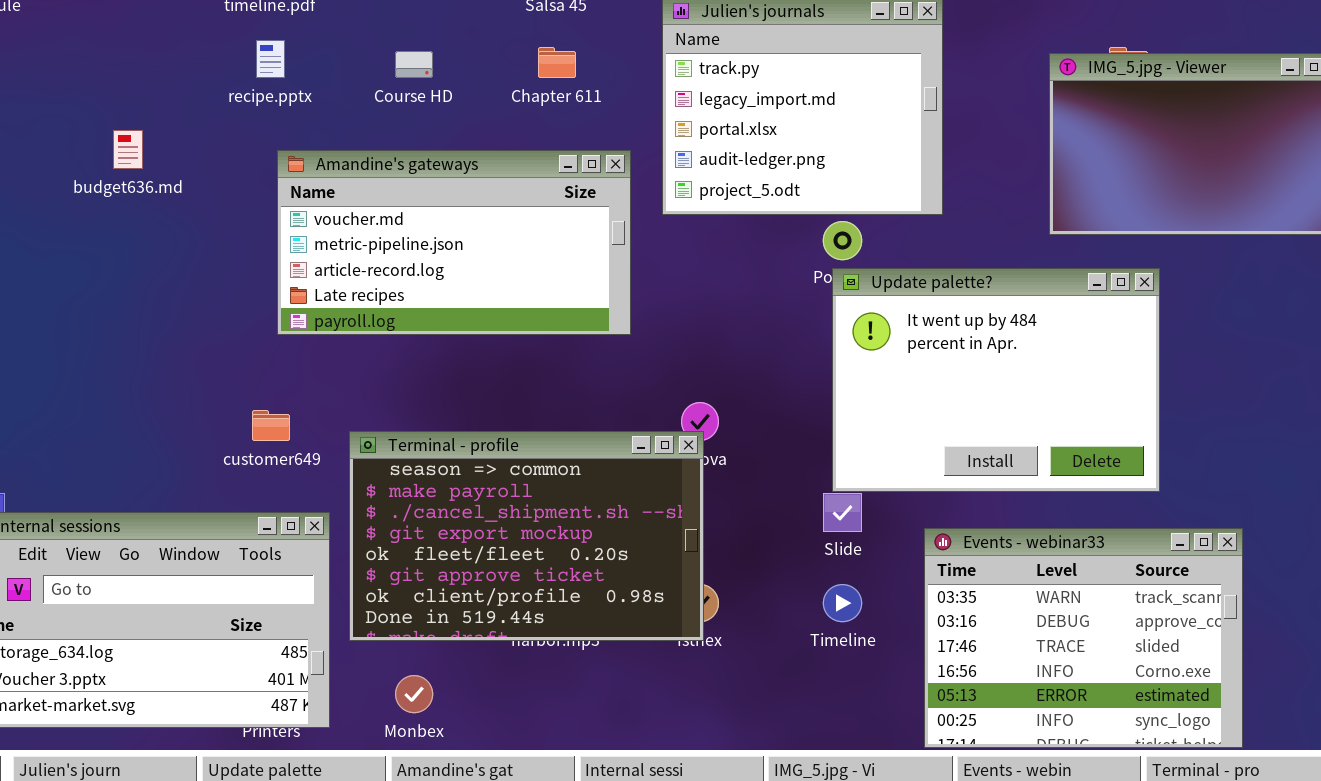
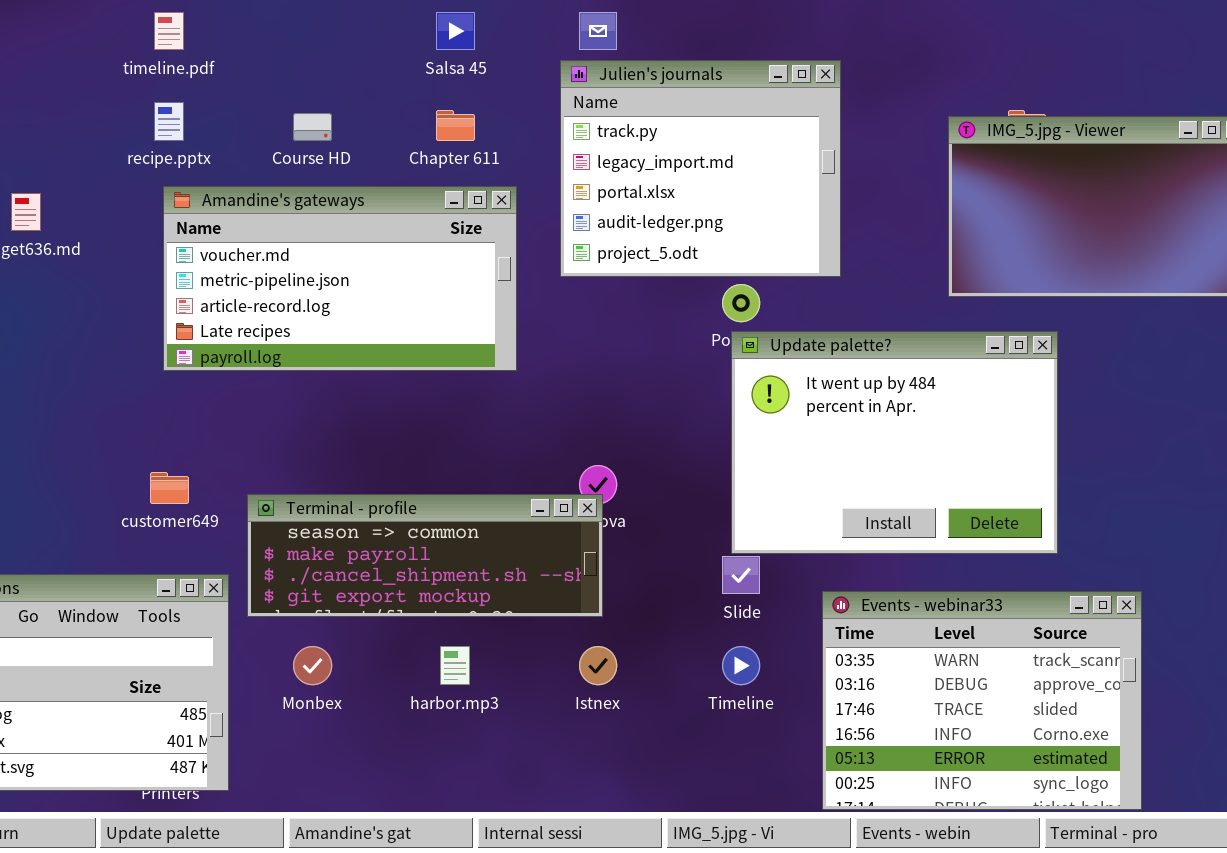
Amandine's gateways: [277,150,631,335] -> [163,186,517,371], moved
Terminal - profile: [349,431,704,641] -> [247,494,603,617], resized
Monbex: [395,675,433,713] -> [293,646,332,685], moved

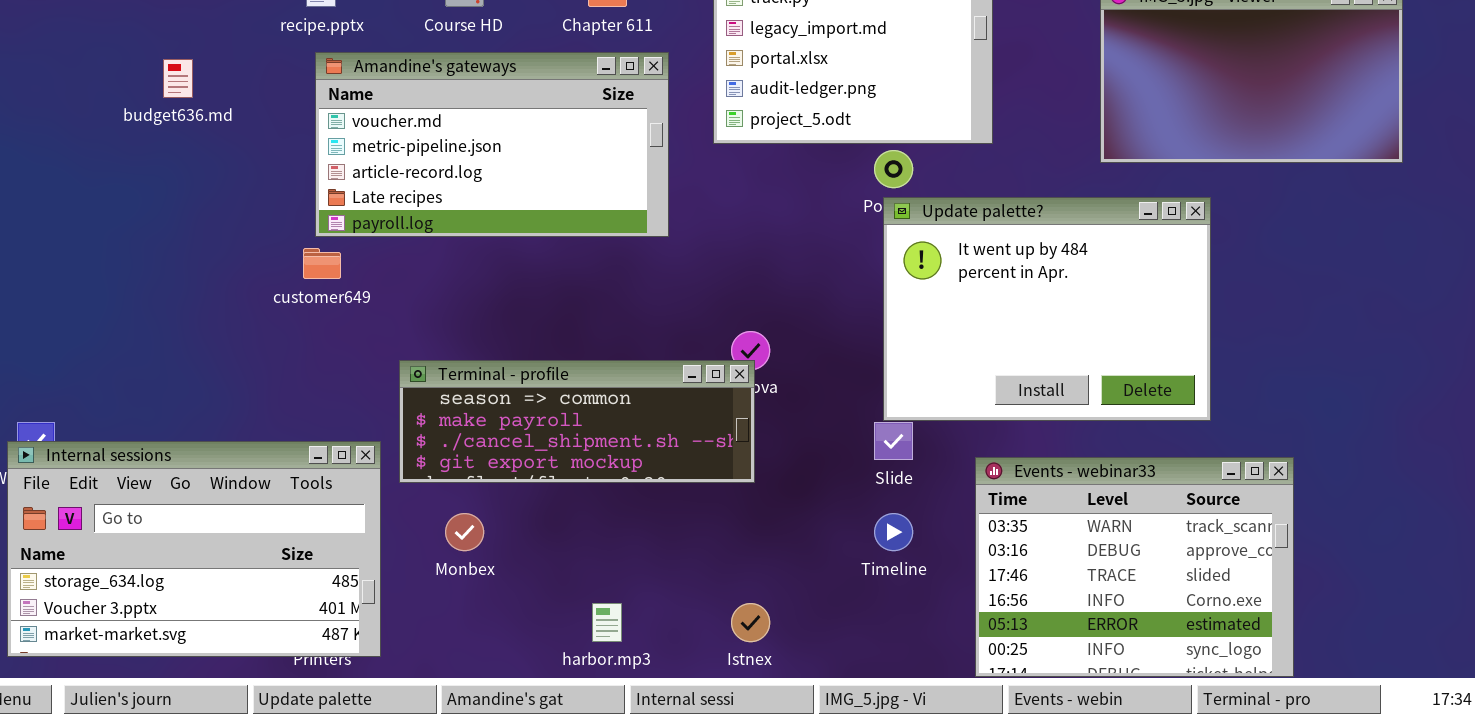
customer649: [150,472,189,504] -> [303,248,341,279], moved
harbor.mp3: [440,646,470,685] -> [592,603,622,642], moved
Istnex: [579,646,617,685] -> [731,603,770,642], moved

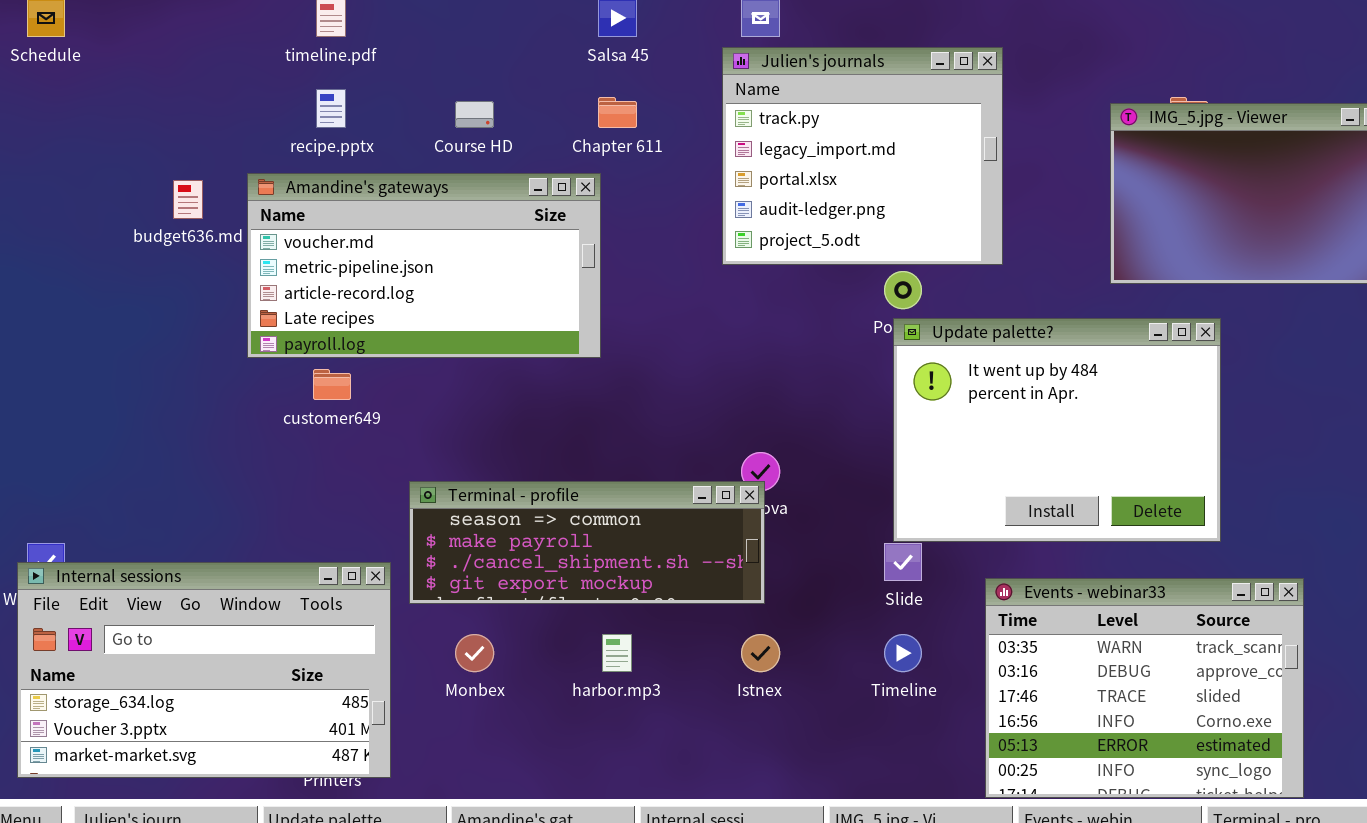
Amandine's gateways: [315,52,669,237] -> [247,173,601,358], moved
harbor.mp3: [592,603,622,642] -> [602,634,632,672], moved
Istnex: [731,603,770,642] -> [741,634,780,672], moved

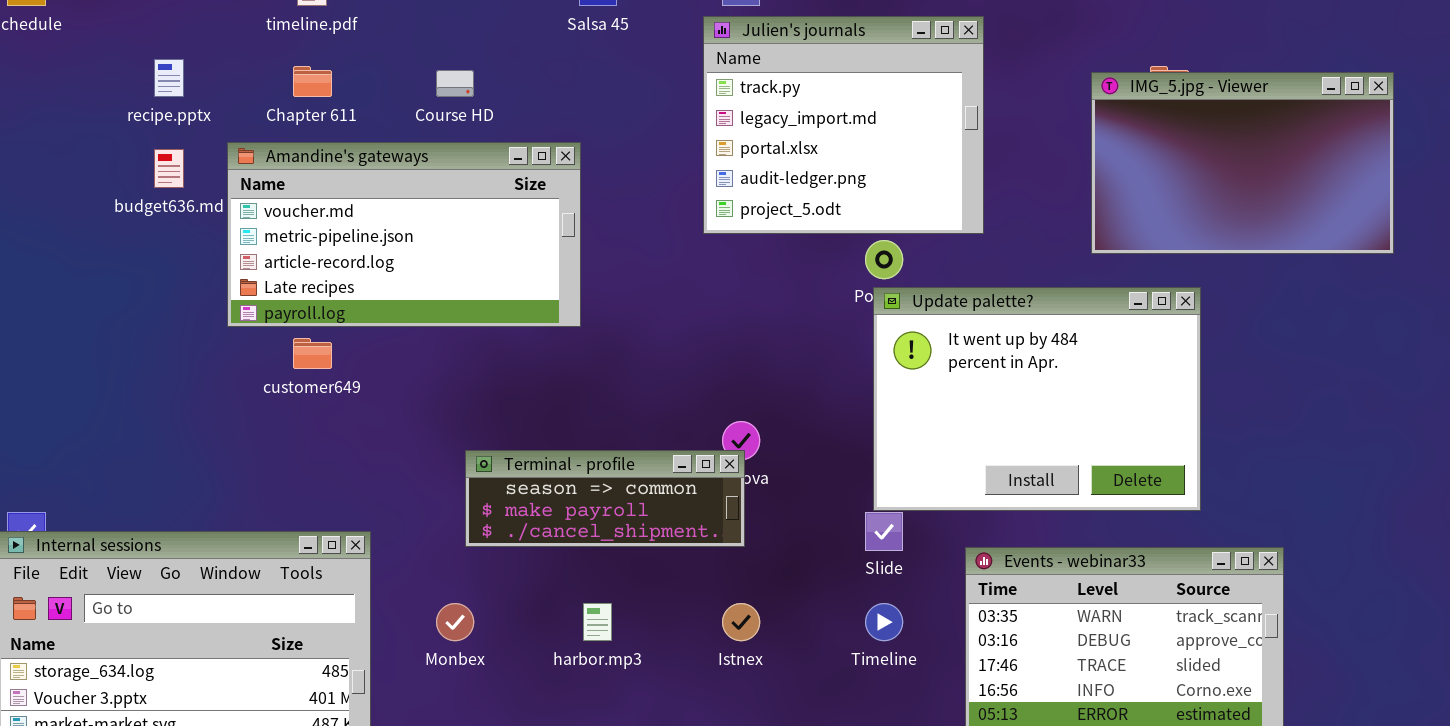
recipe.pptx: [316,89,346,128] -> [154,59,184,97], moved
Chapter 611: [598,97,637,128] -> [293,66,332,97], moved
Terminal - profile: [409,481,765,604] -> [465,450,745,547], resized

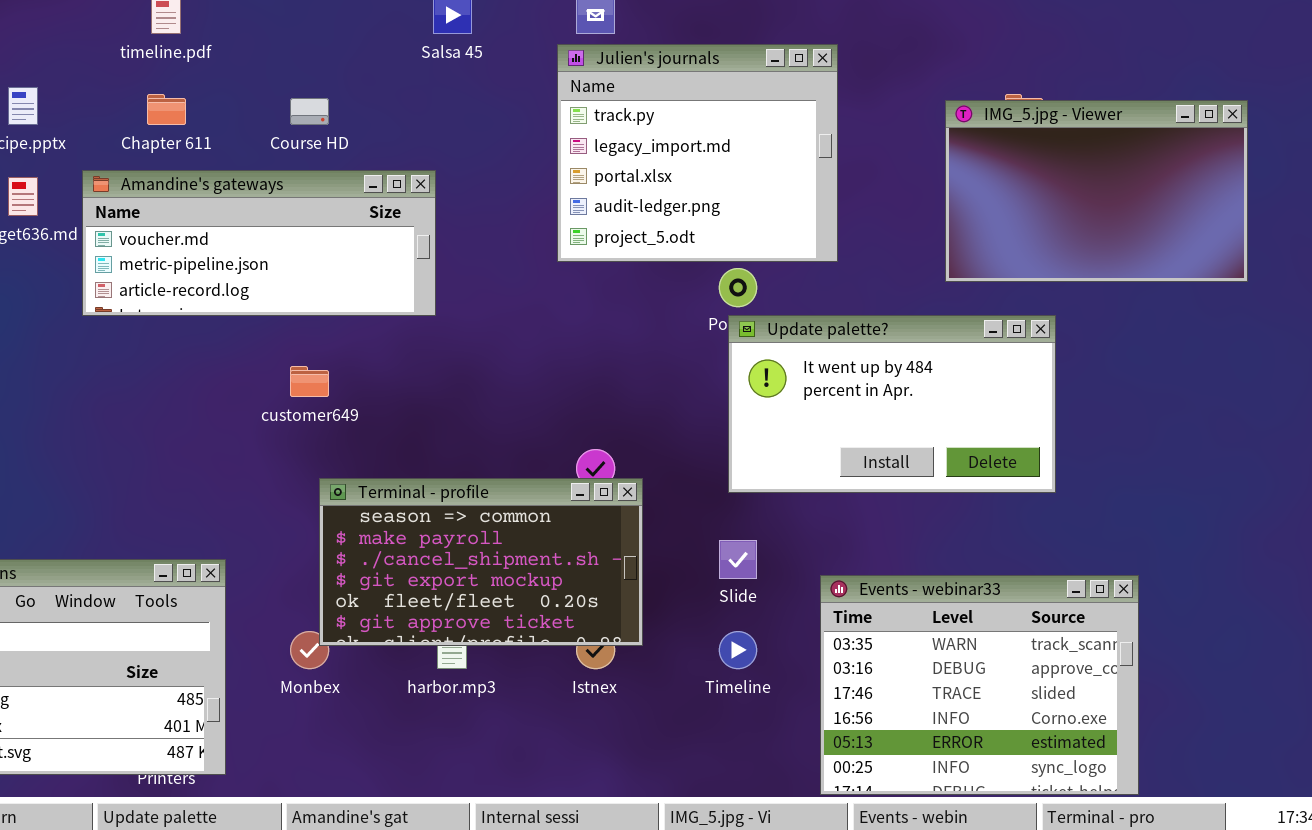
Amandine's gateways: [227,142,581,327] -> [82,170,436,316], resized
Update palette?: [873,287,1201,511] -> [728,315,1056,493], resized
customer649: [293,338,332,369] -> [290,366,329,397], moved
Terminal - profile: [465,450,745,547] -> [319,478,643,646], resized

